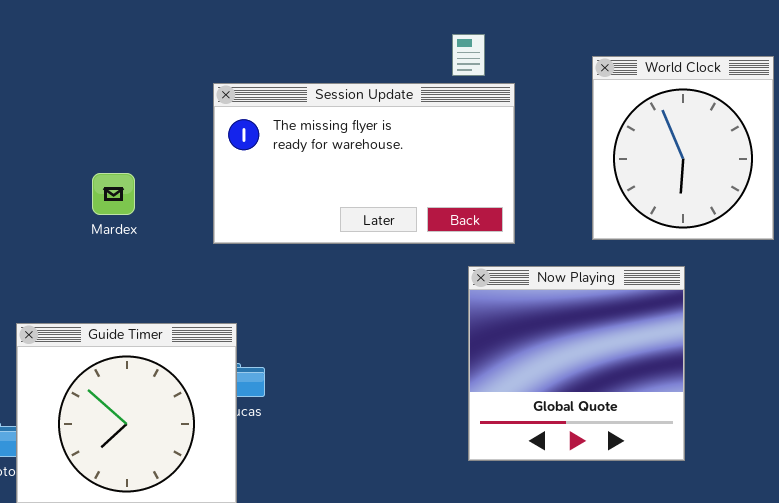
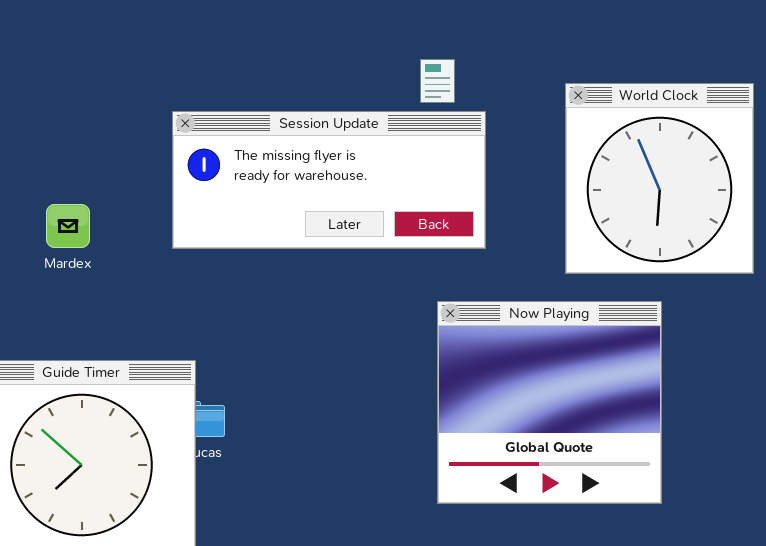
Session Update: [213,83,515,244] -> [172,111,486,249], resized

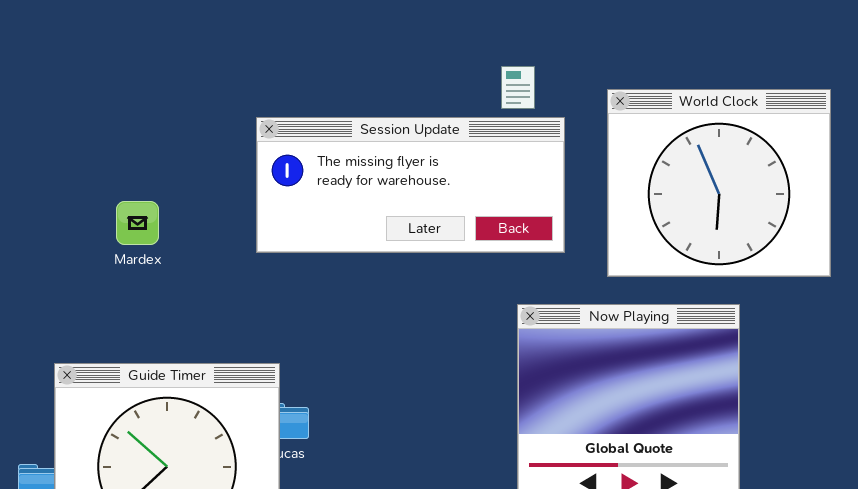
World Clock: [565,83,754,274] -> [607,89,831,277], resized
Mardex: [46,204,90,248] -> [116,201,159,245], moved

